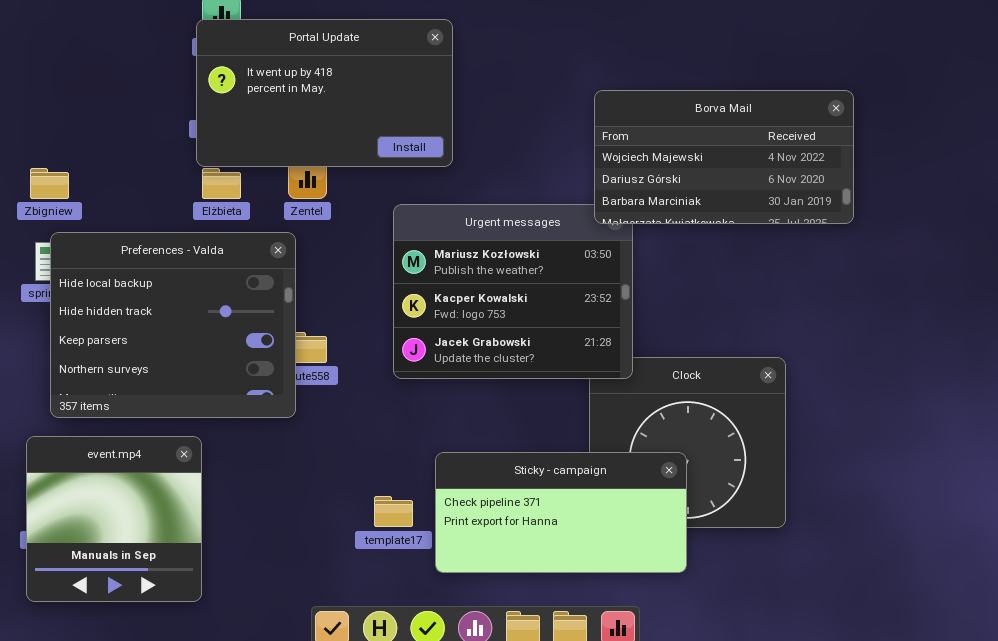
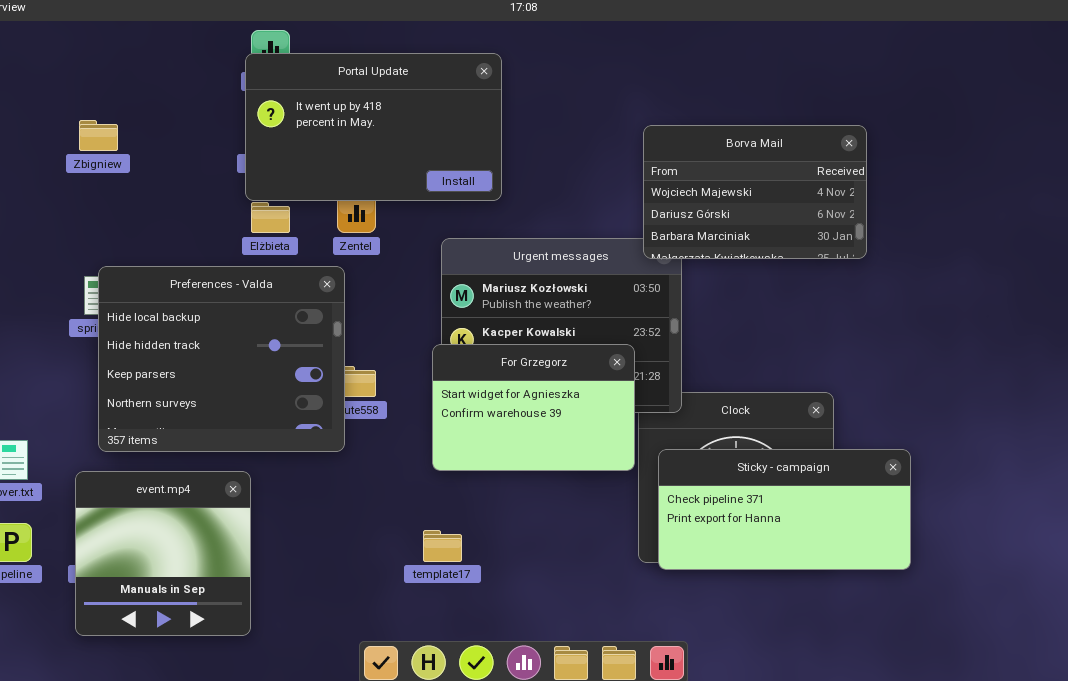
Borva Mail: [594,90,854,224] -> [643,125,867,259], resized
Zbigniew: [30,168,69,199] -> [79,120,118,151], moved
For Grzegorz: none -> [432,344,635,471], opened
Sticky - campaign: [435,452,687,573] -> [658,449,911,570], moved

